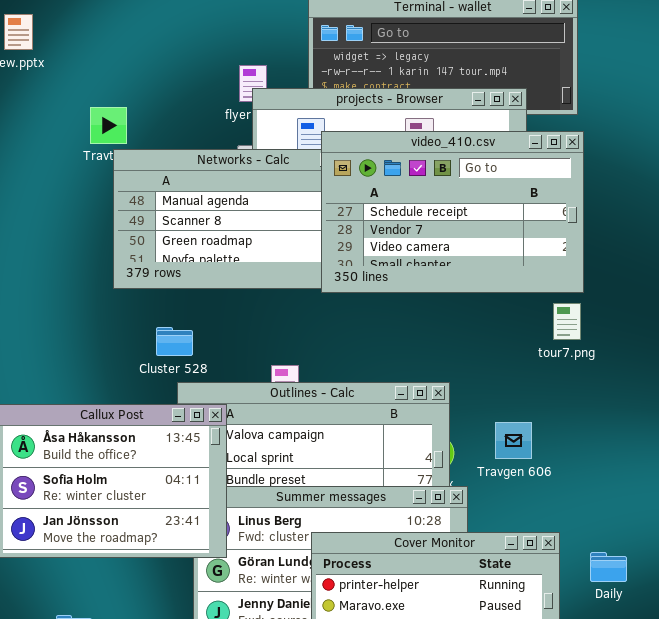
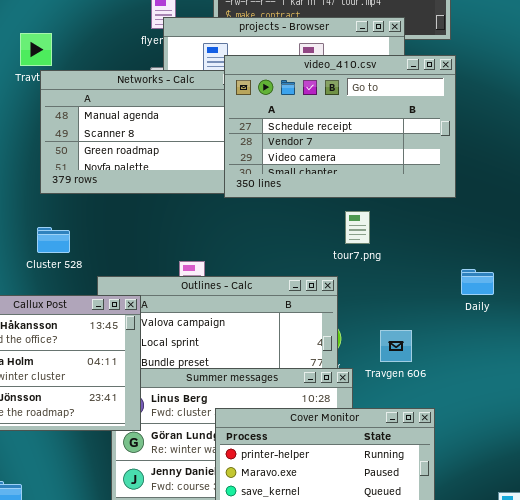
tour7.png: [553,303,581,340] -> [345,211,370,244], moved
Cluster 528: [156,327,193,356] -> [37,227,70,253], moved
Travgen 606: [495,422,532,459] -> [380,330,412,362], moved
Daily: [590,552,627,582] -> [461,269,494,295], moved

